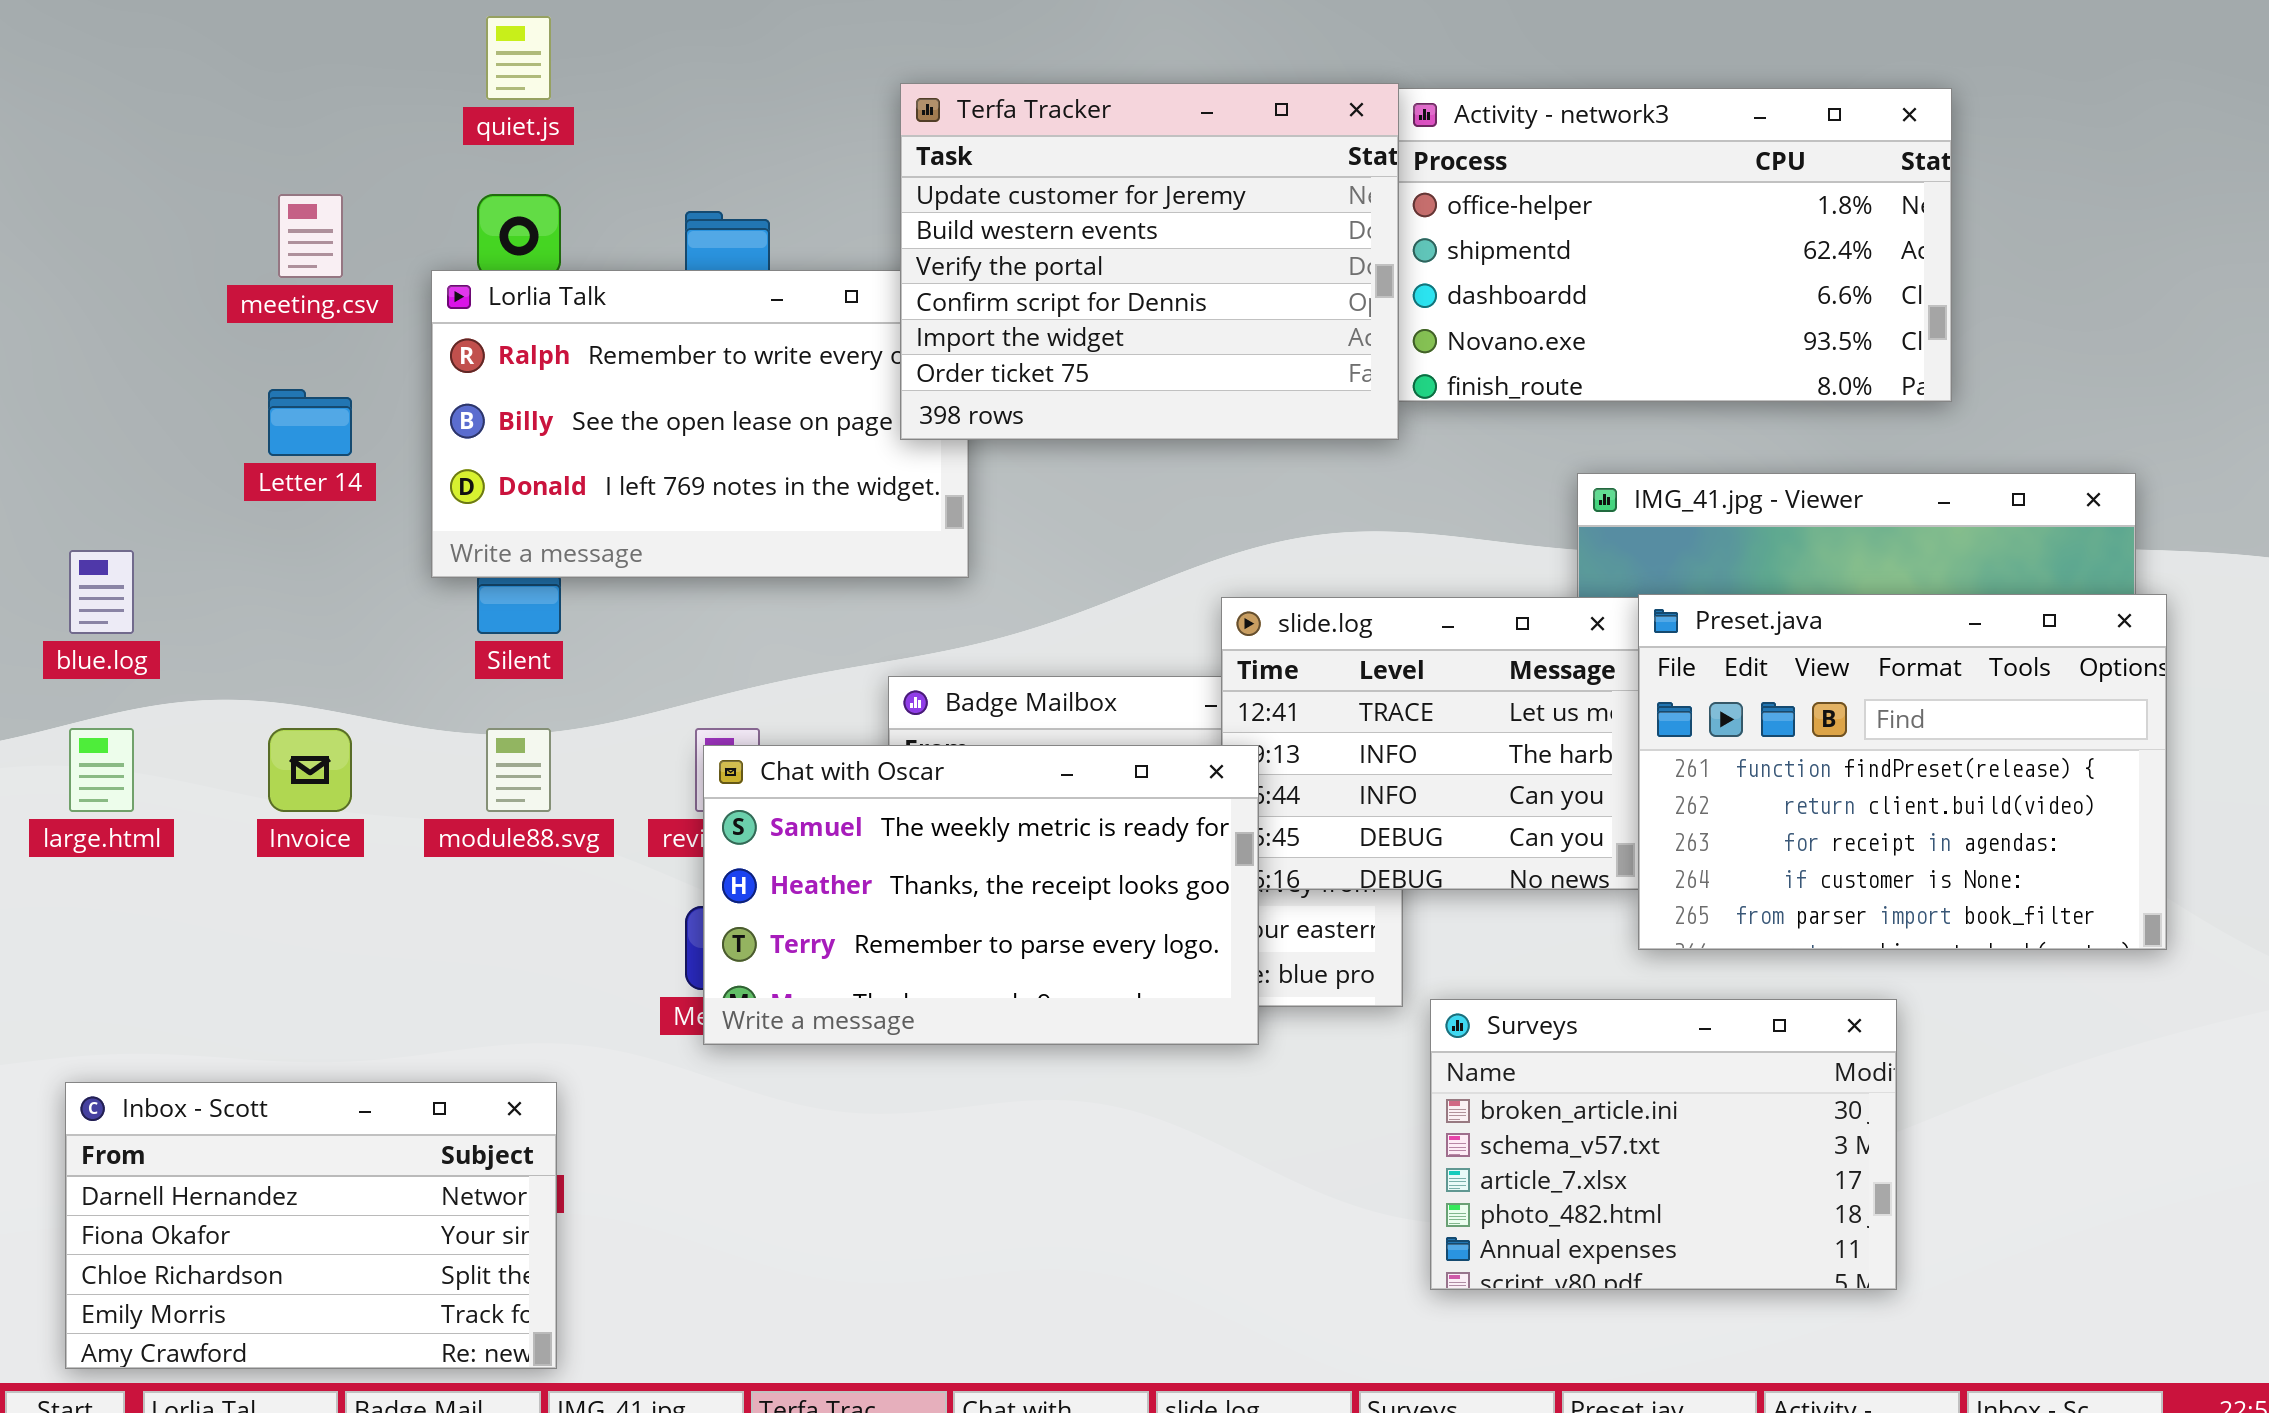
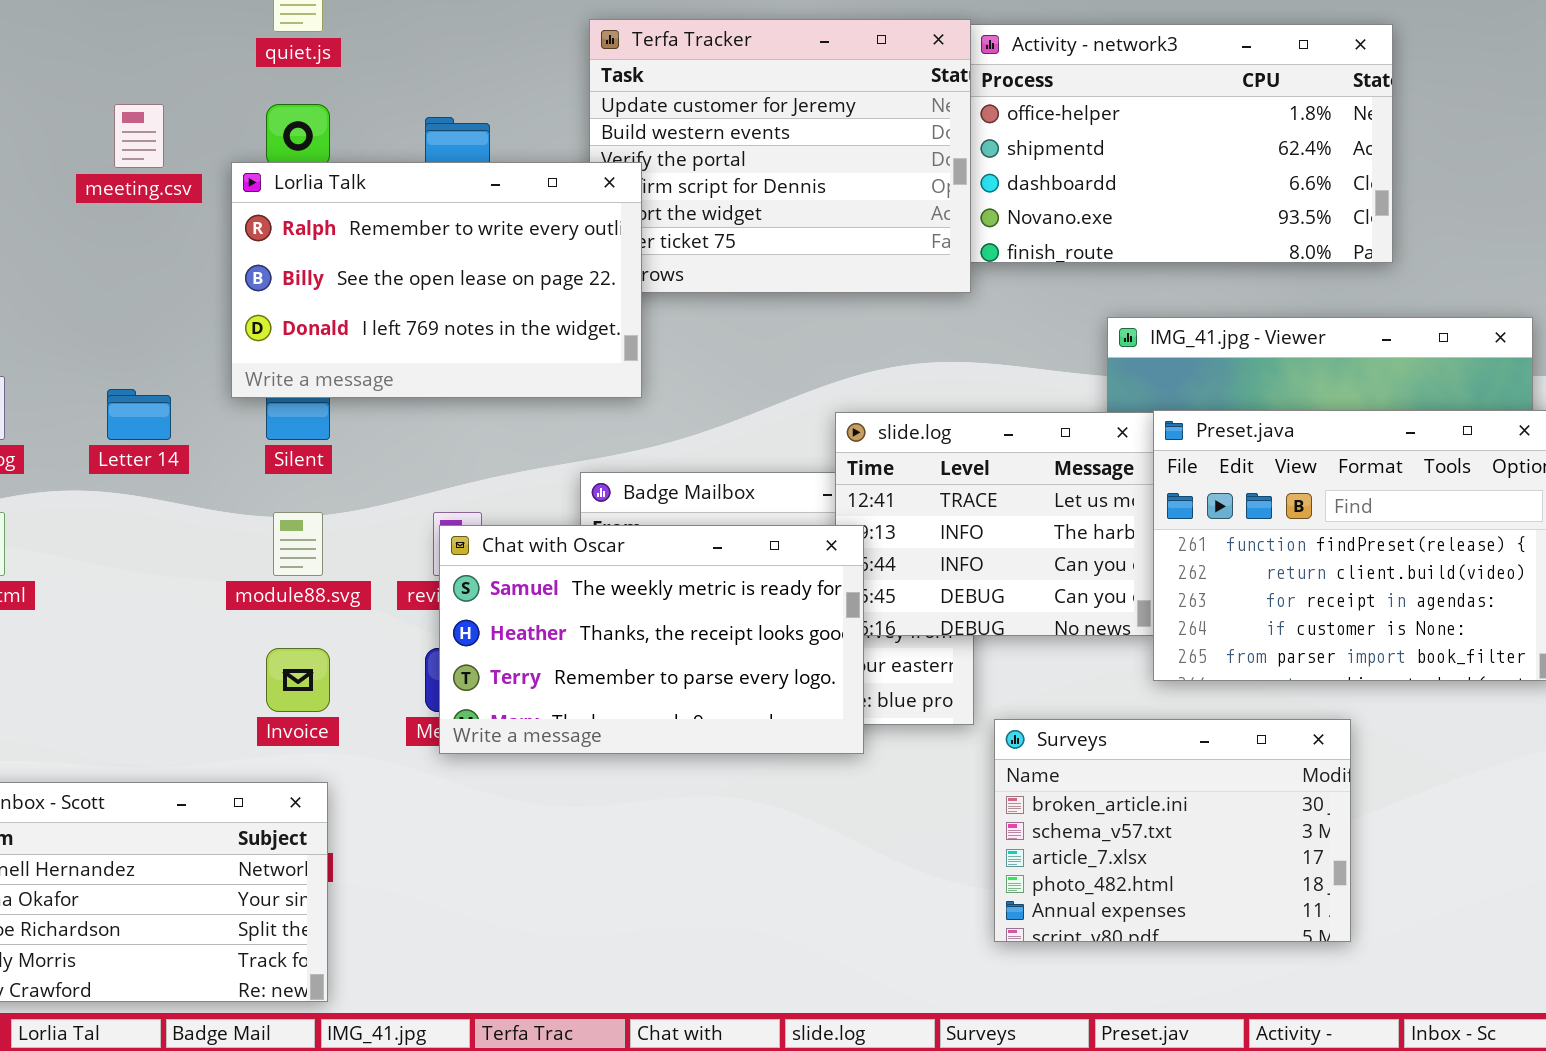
Lorlia Talk: [431,270,969,578] -> [231,162,642,398], raised
Letter 14: [268,389,352,456] -> [107,389,171,440], moved
Invoice: [268,728,352,812] -> [266,648,330,712], moved

